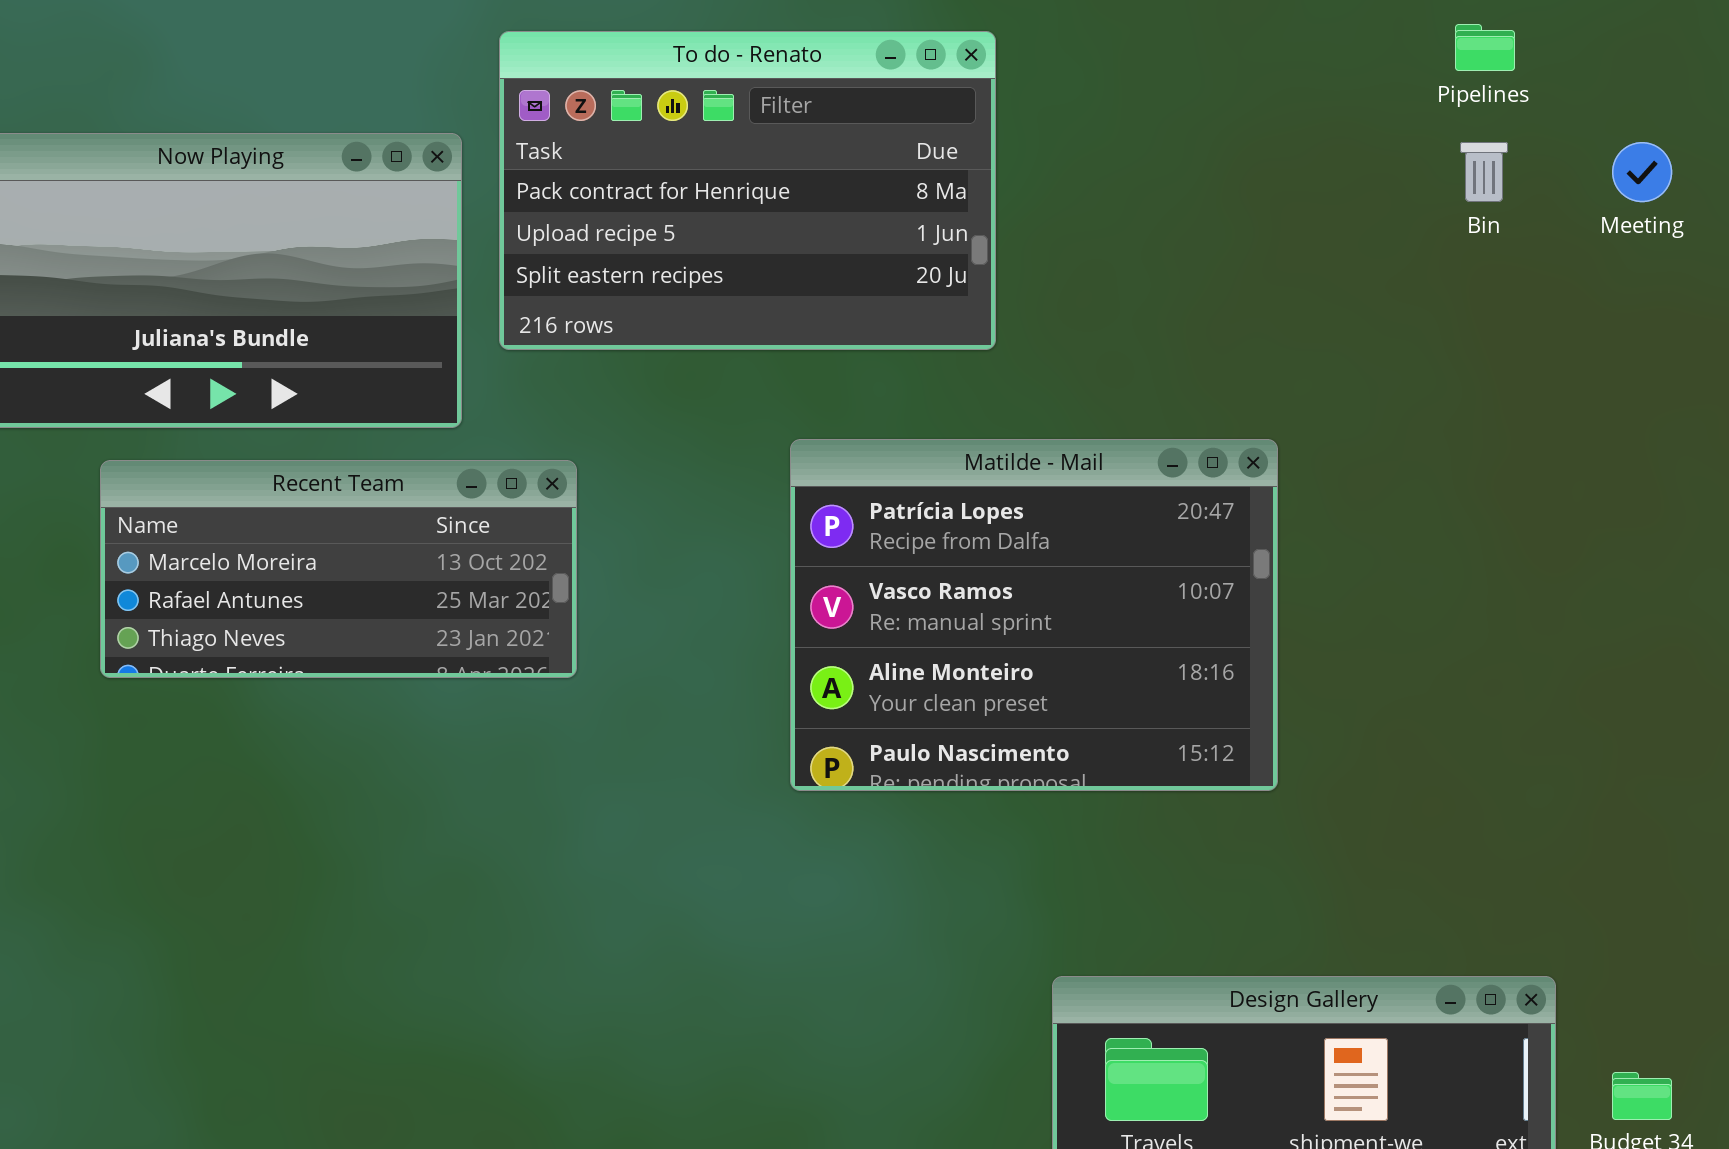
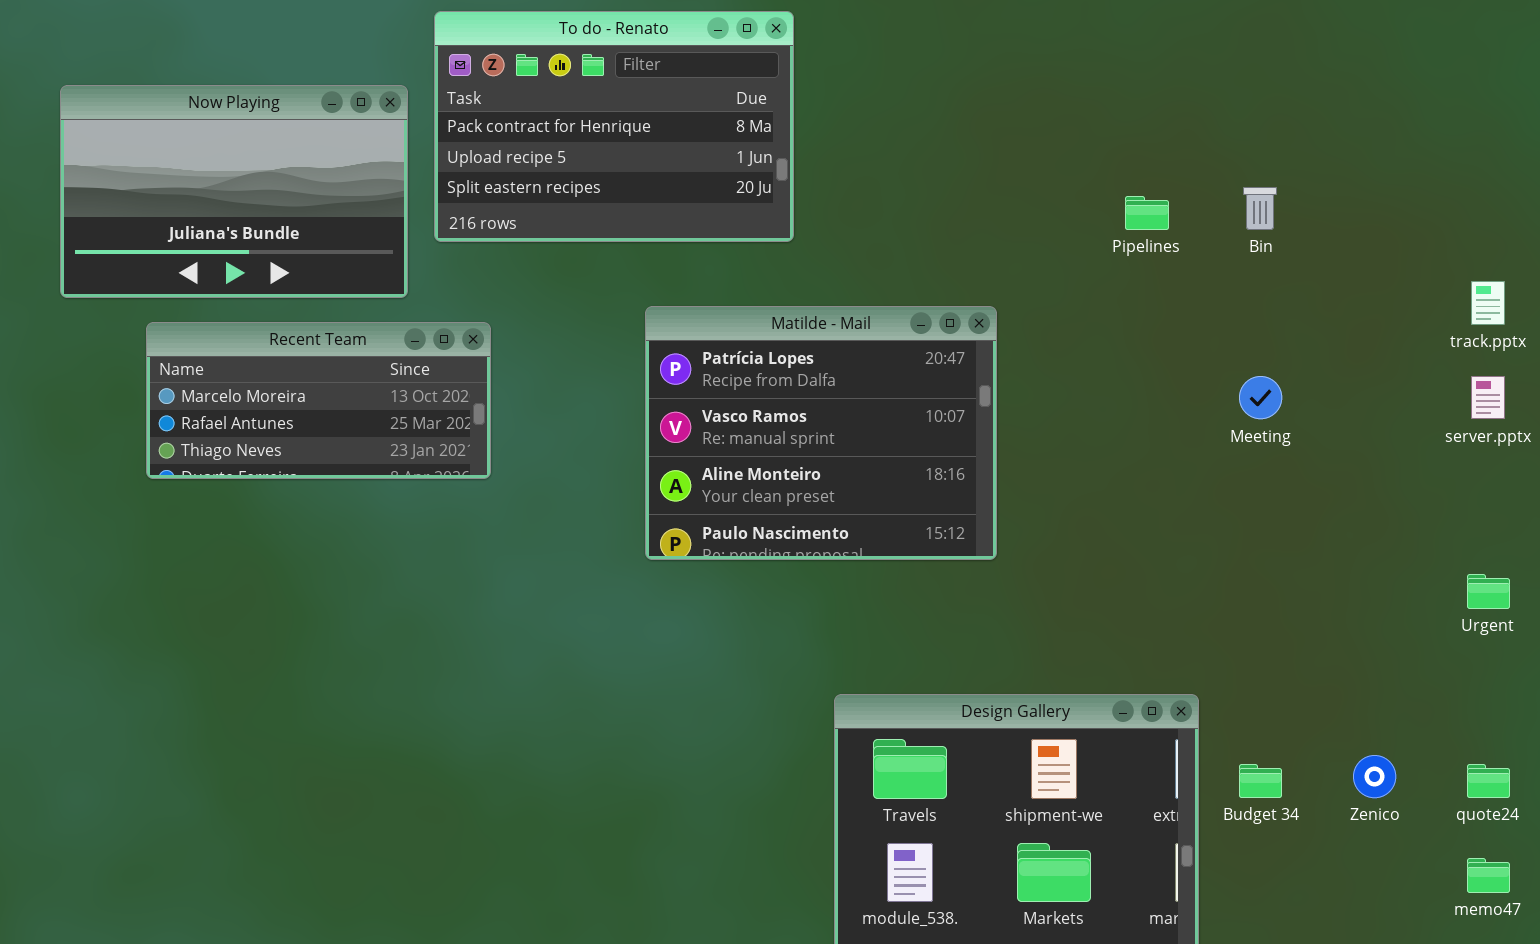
Pipelines: [1455,24,1515,71] -> [1125,196,1169,230], moved
Bin: [1460,142,1508,202] -> [1243,187,1277,230], moved
Meeting: [1612,142,1672,202] -> [1239,376,1282,419], moved

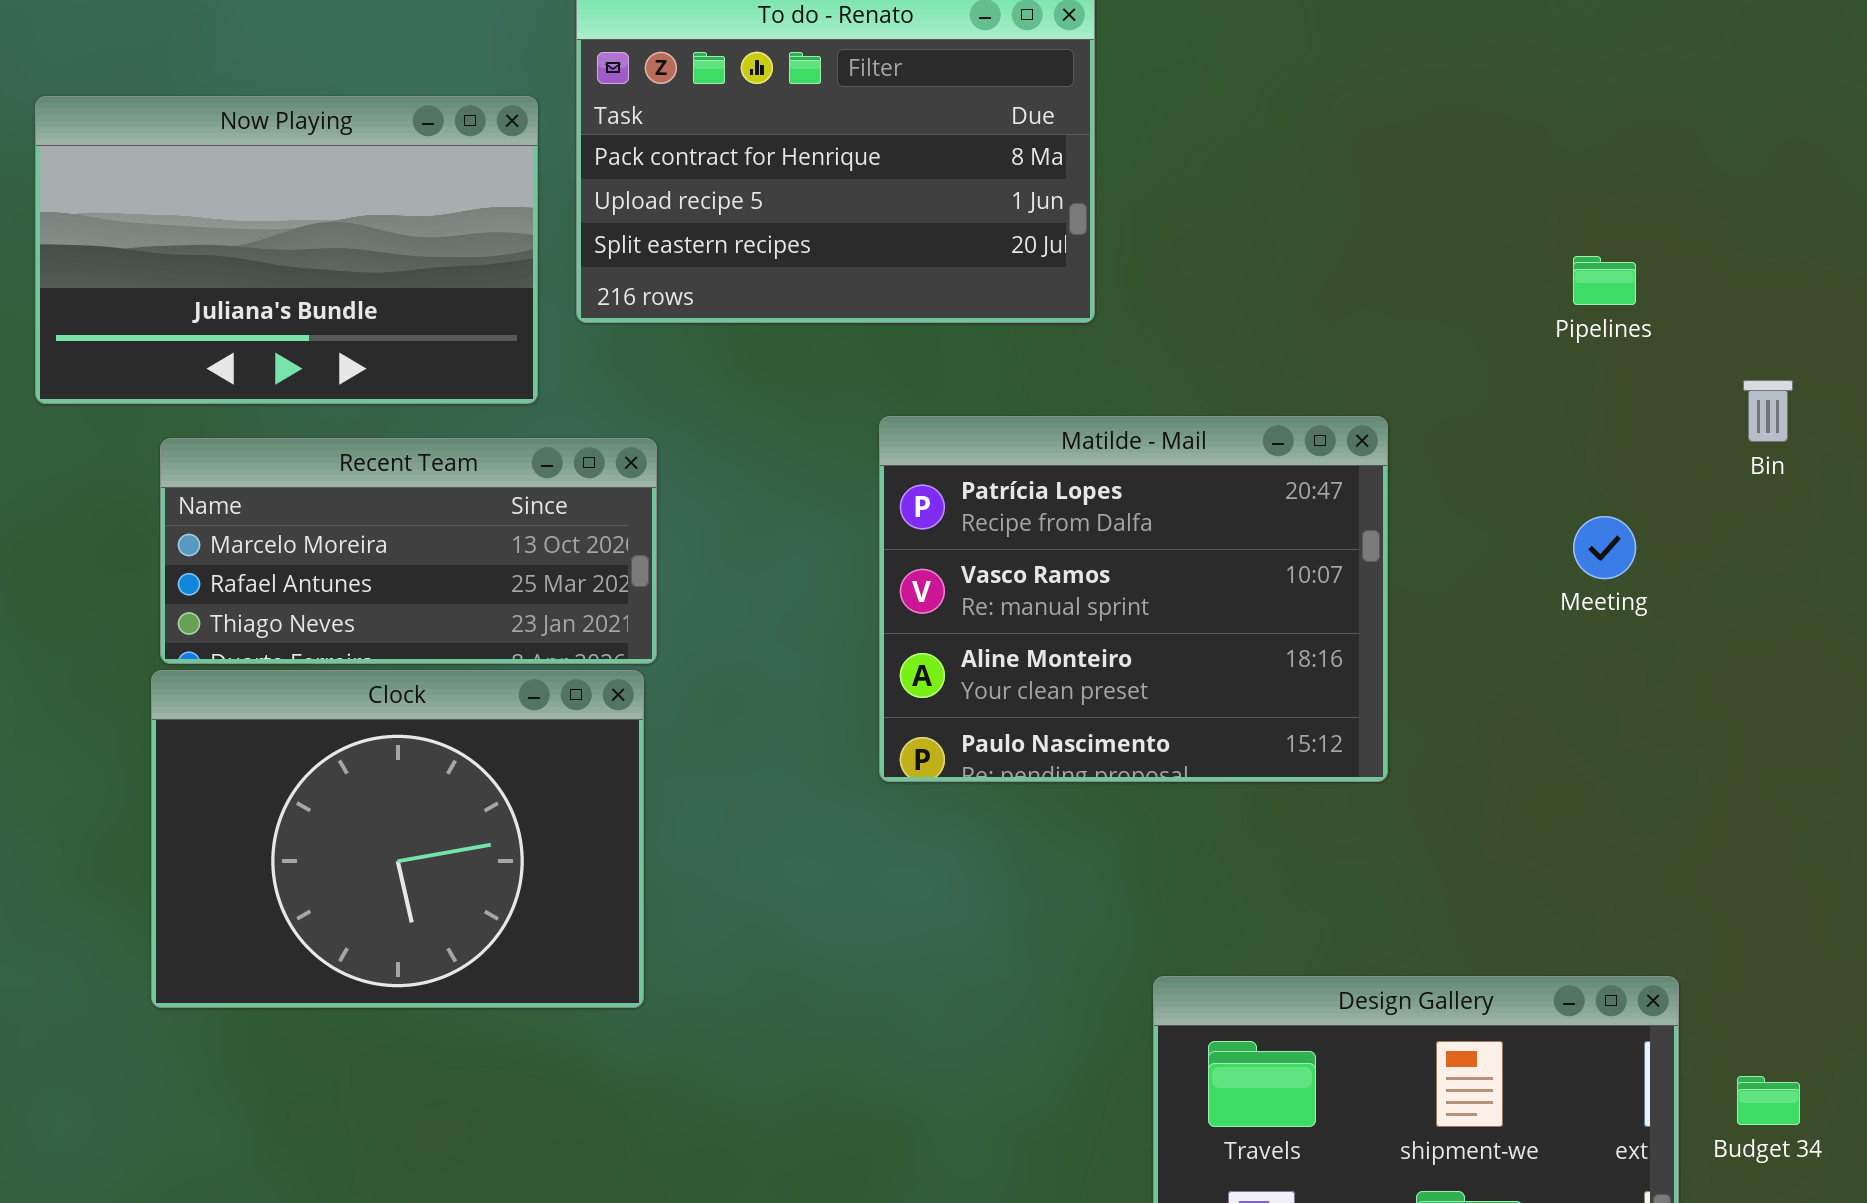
Bin: [1243,187,1277,230] -> [1743,380,1793,442], moved
Meeting: [1239,376,1282,419] -> [1573,516,1636,579], moved
Clock: none -> [151,670,644,1008], opened

